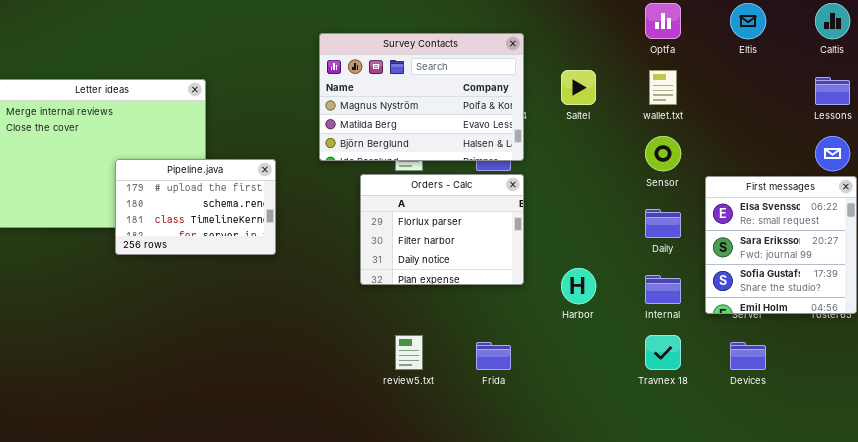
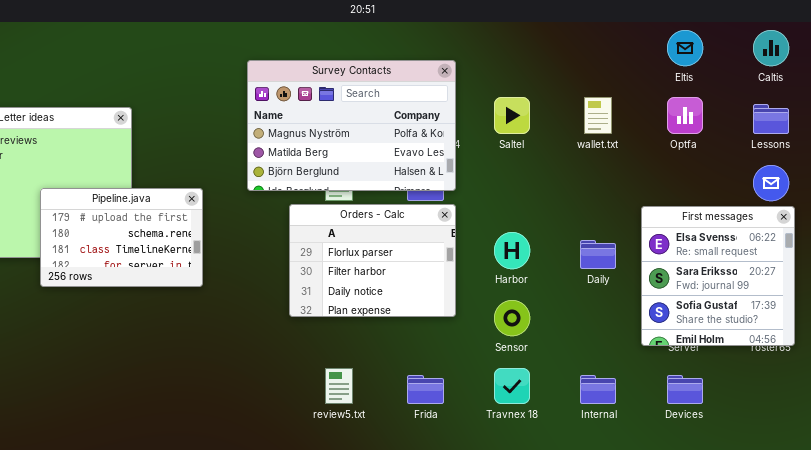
Optfa: [645,3,681,39] -> [667,97,703,134], moved
Sensor: [645,136,681,171] -> [494,300,530,336], moved
Harbor: [561,268,596,304] -> [494,232,530,269], moved
Internal: [645,275,681,304] -> [580,375,616,404], moved
Travnex 18: [645,335,681,370] -> [494,368,530,404], moved

